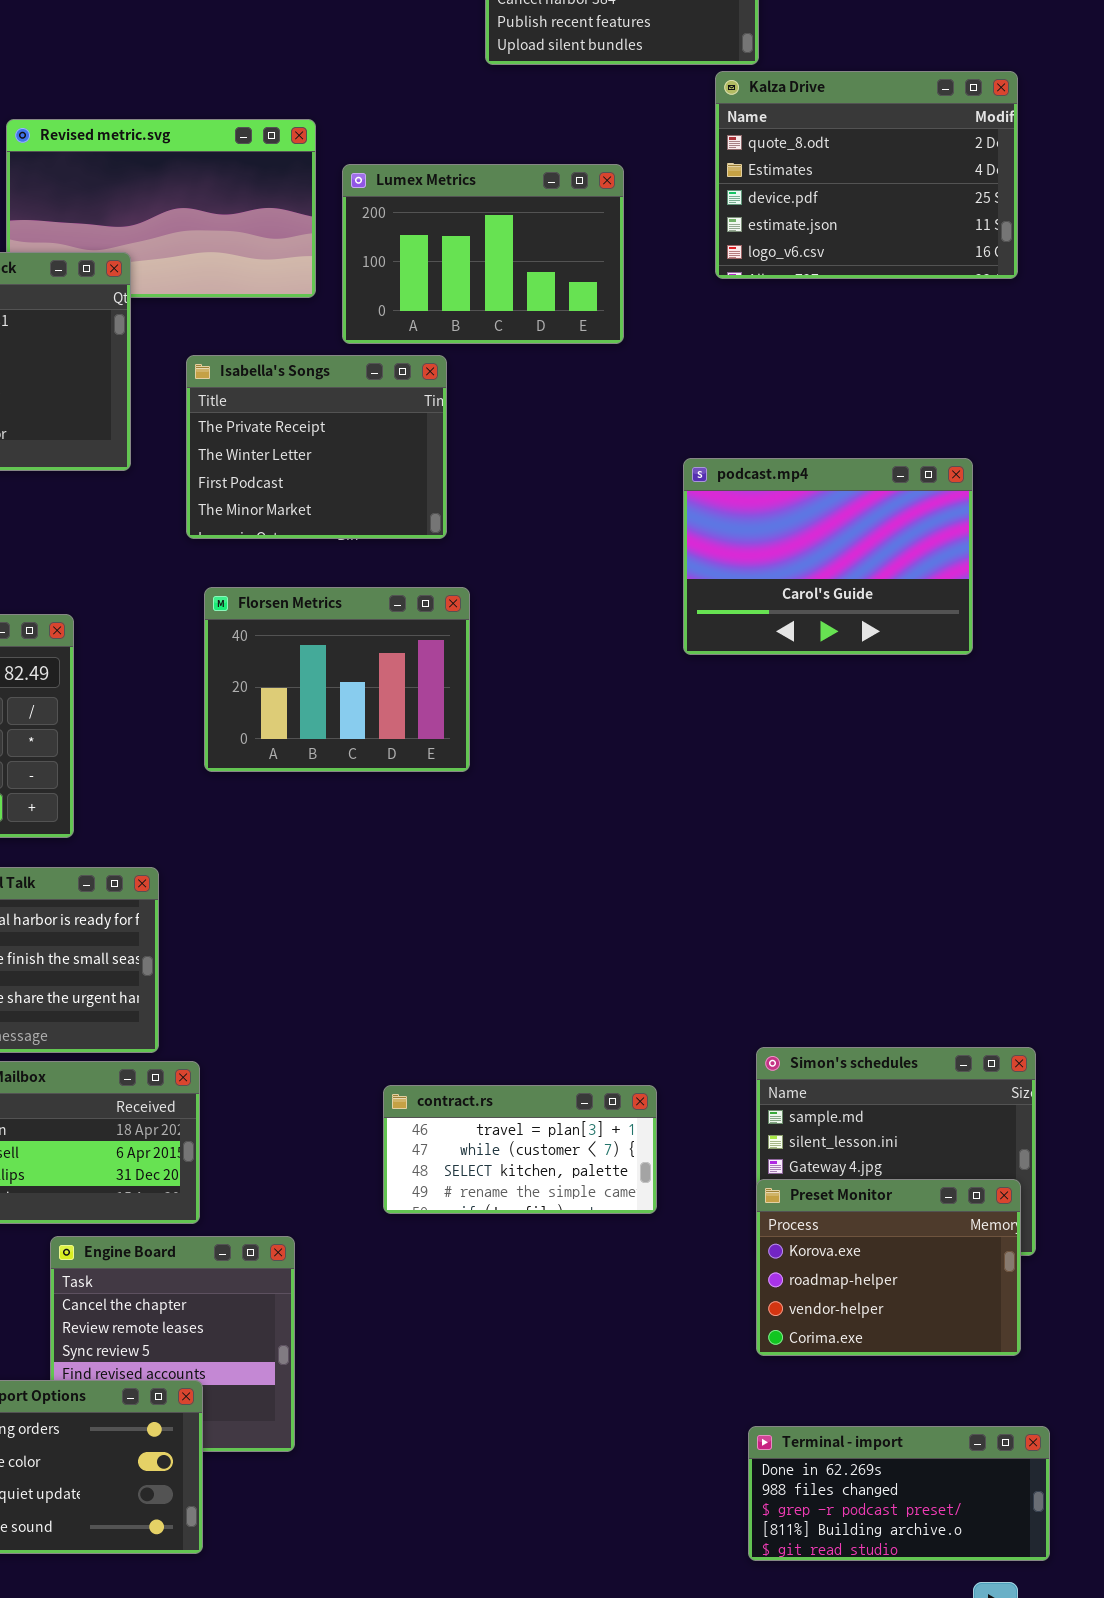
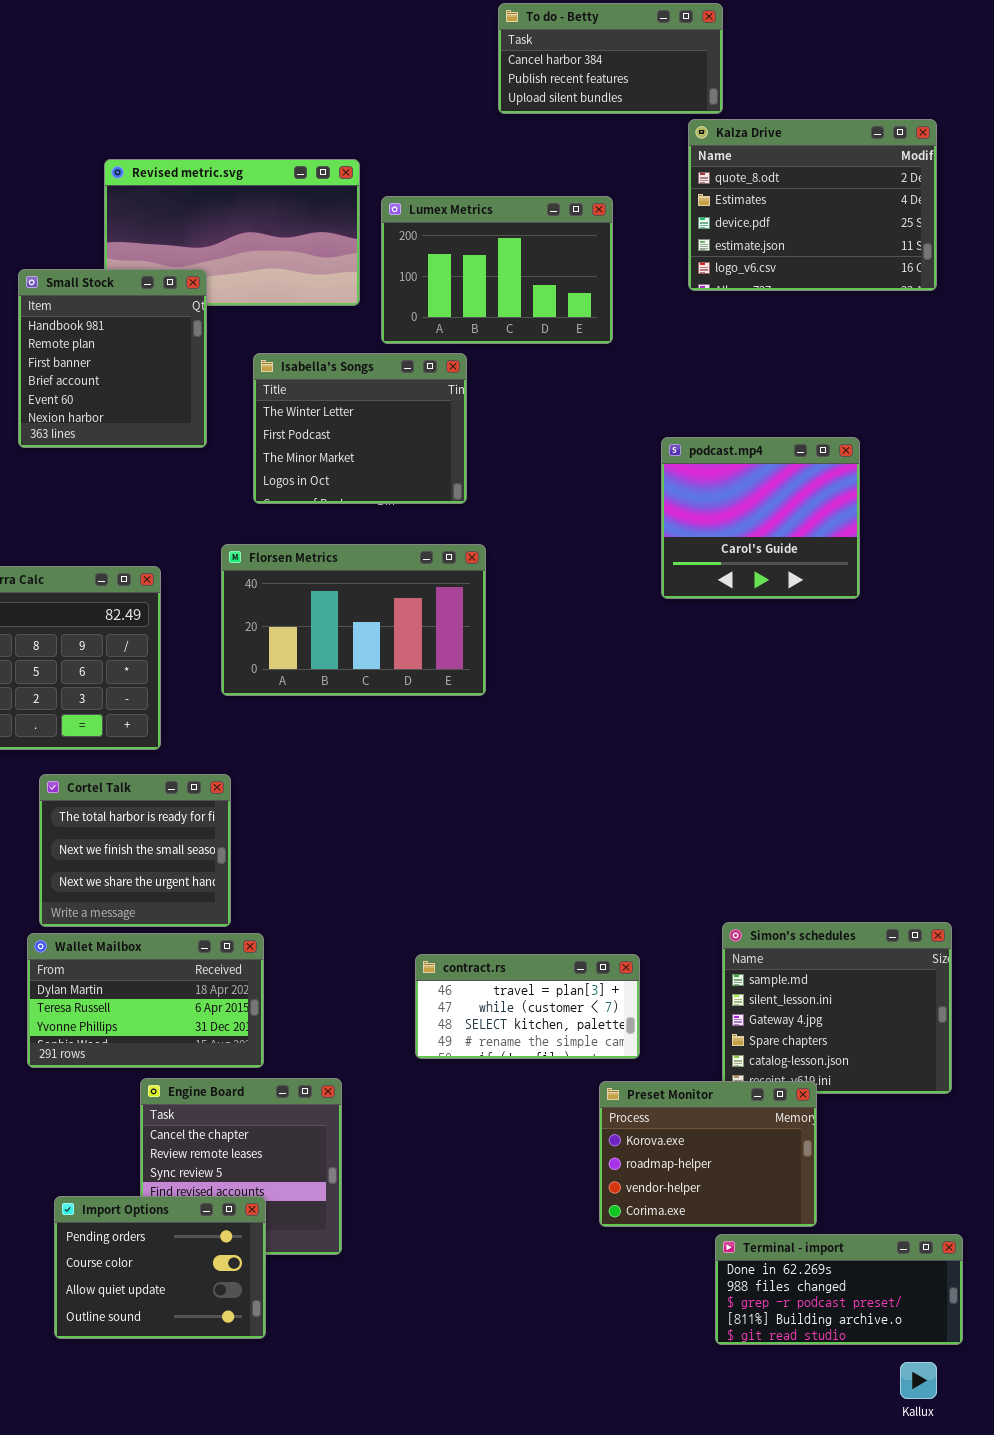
Isabella's Songs: [186,355,447,539] -> [253,353,467,504], scrolled down 1 row
podcast.mp4: [683,458,973,655] -> [661,437,860,599], resized
Florsen Metrics: [204,587,470,772] -> [221,544,486,696], resized
Preset Monitor: [756,1179,1021,1356] -> [599,1081,817,1227], moved

